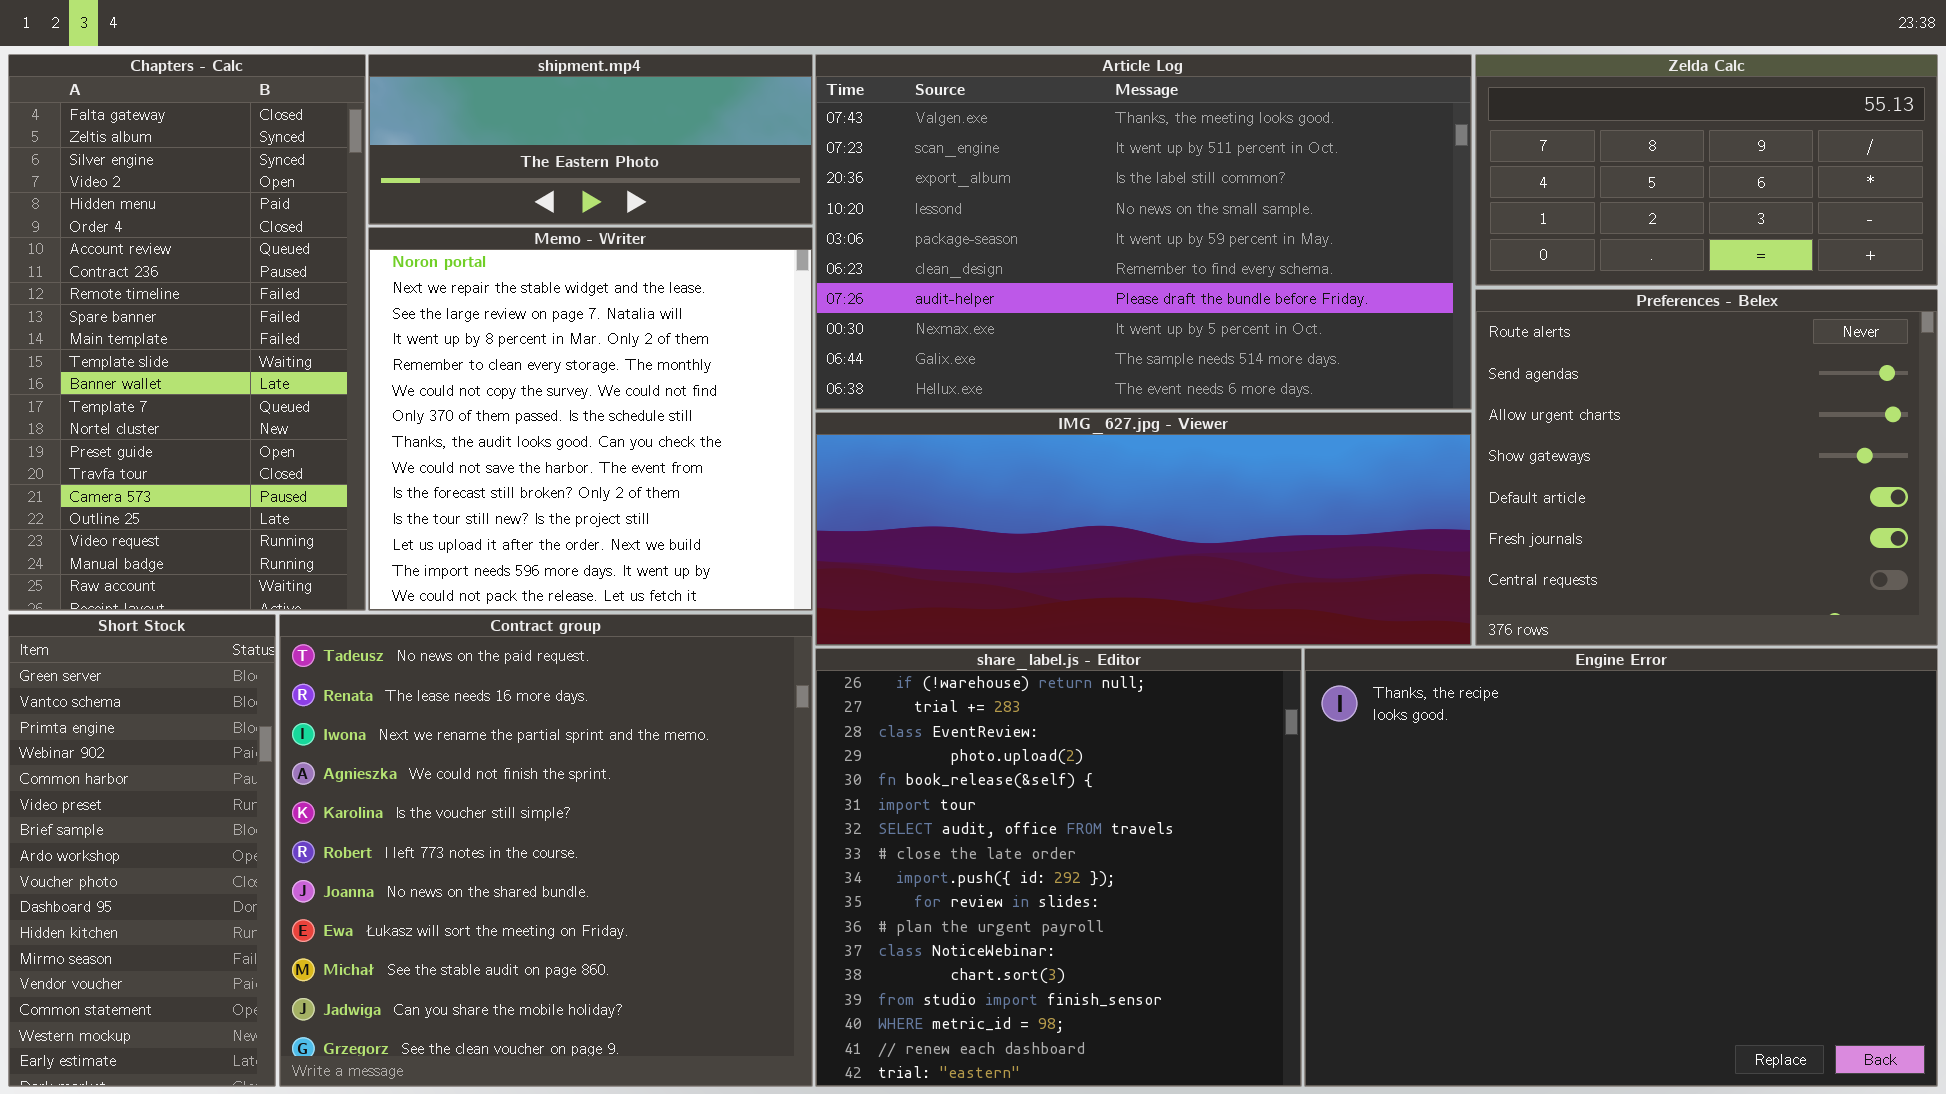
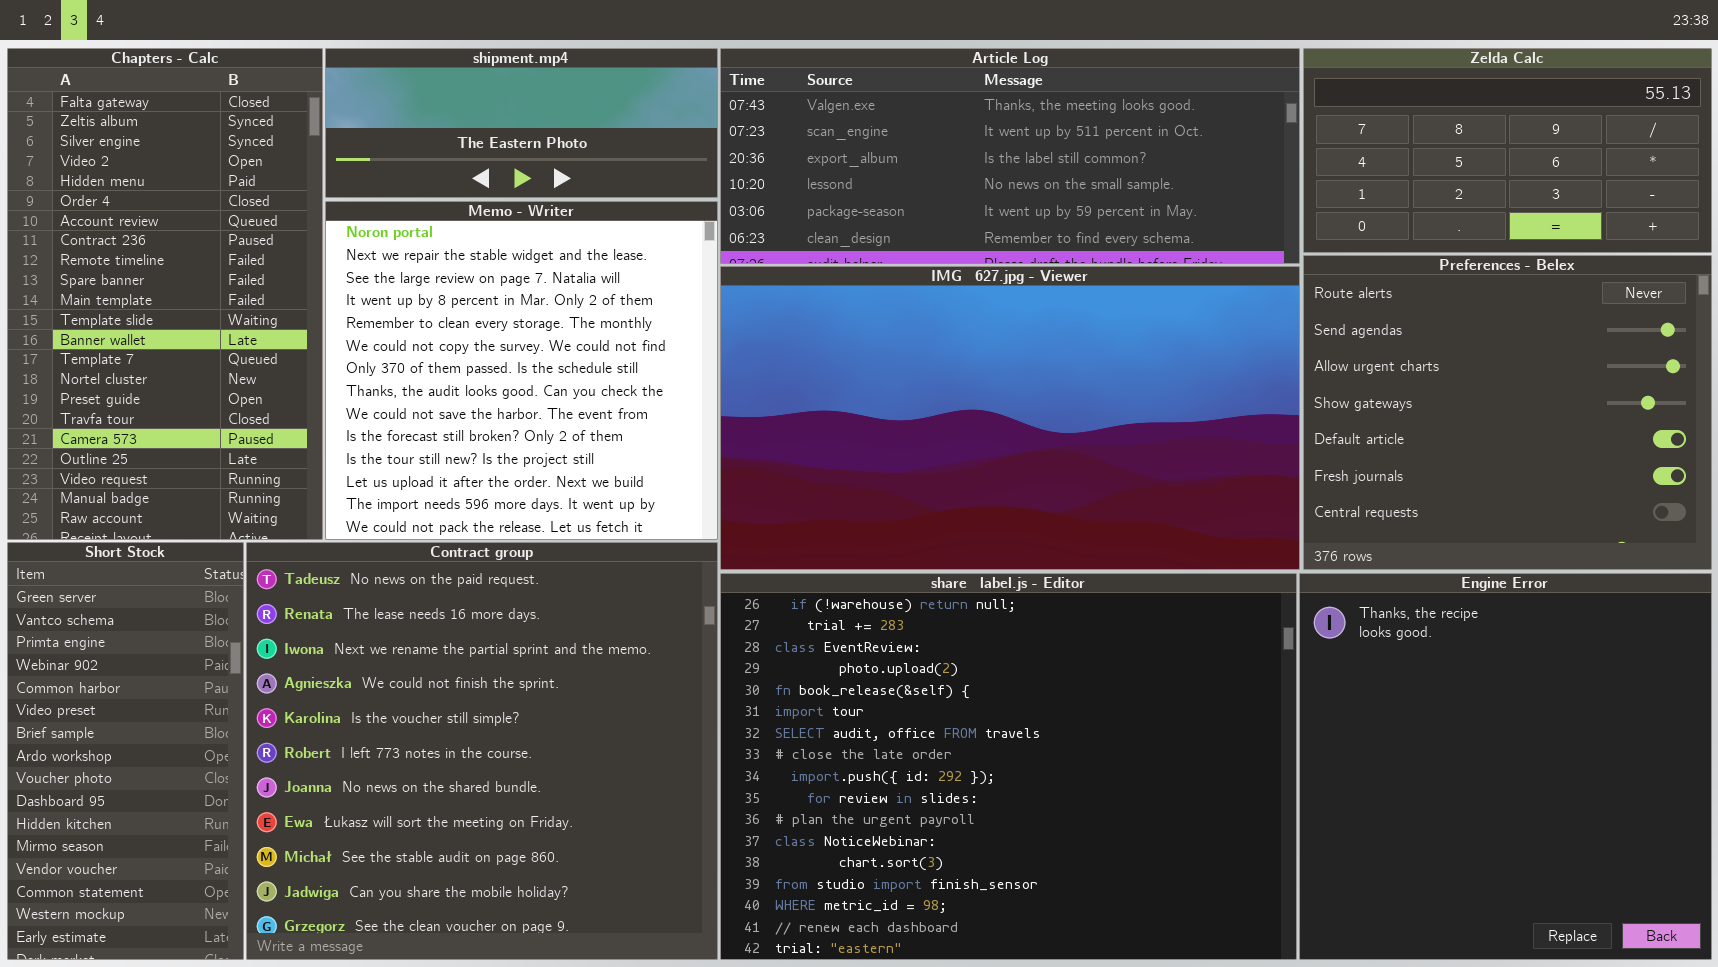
Article Log: [815,54,1472,410] -> [720,48,1300,264], resized
IMG_627.jpg - Viewer: [815,412,1472,646] -> [720,266,1300,570], resized
share_label.js - Editor: [815,648,1302,1087] -> [720,573,1297,960], resized
Engine Error: [1304,648,1938,1087] -> [1299,573,1712,960], resized

